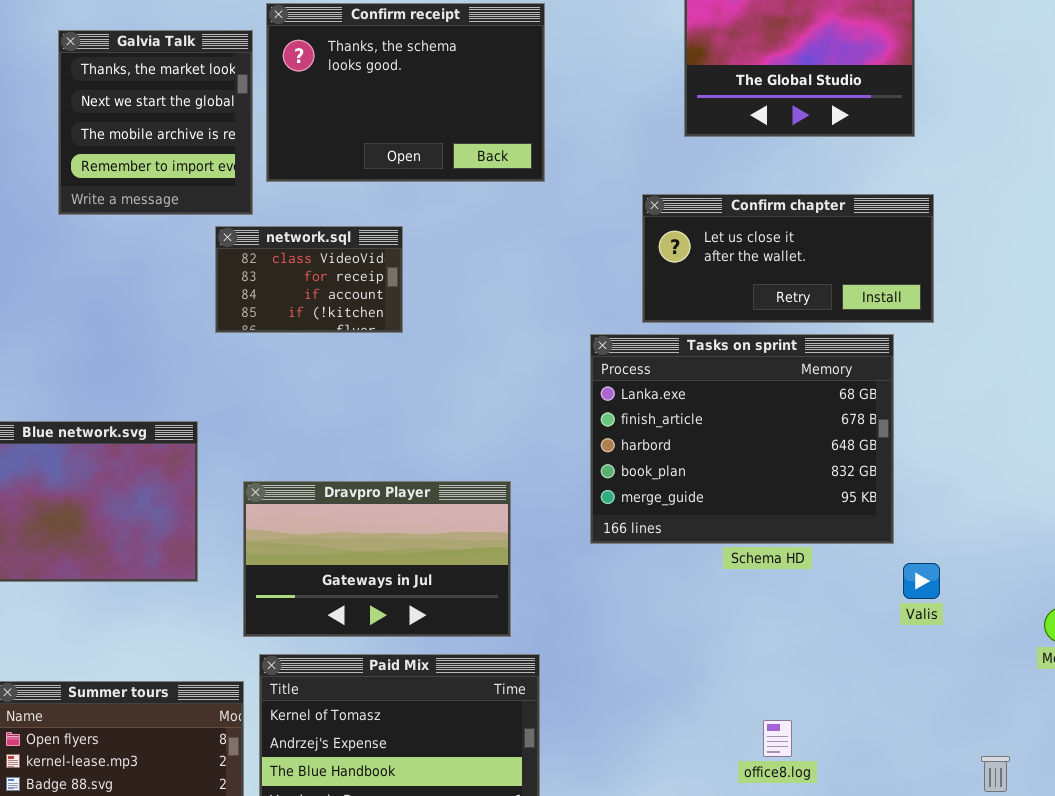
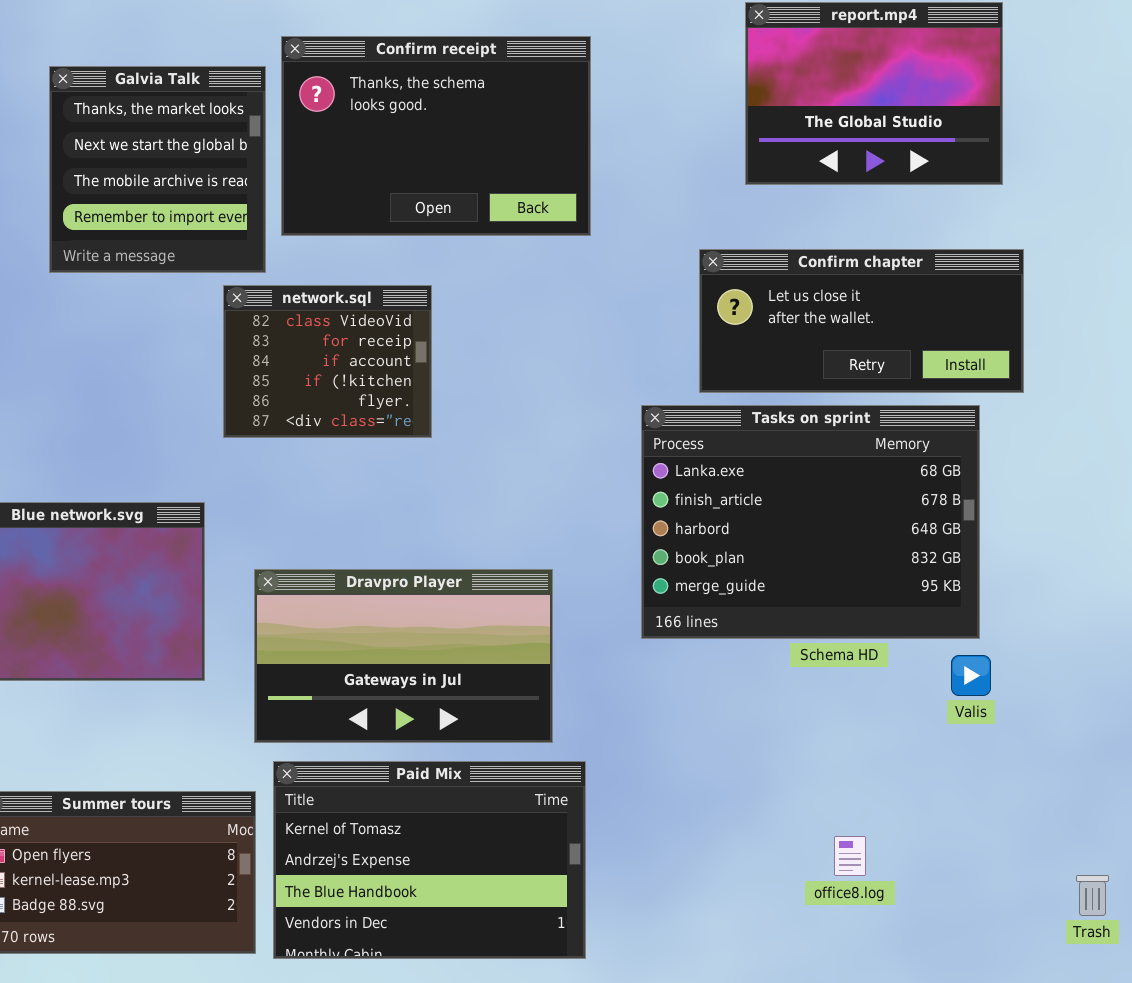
network.sql: [215,226,403,333] -> [223,285,432,438], resized
Valis: [903,563,940,599] -> [951,655,991,696], moved

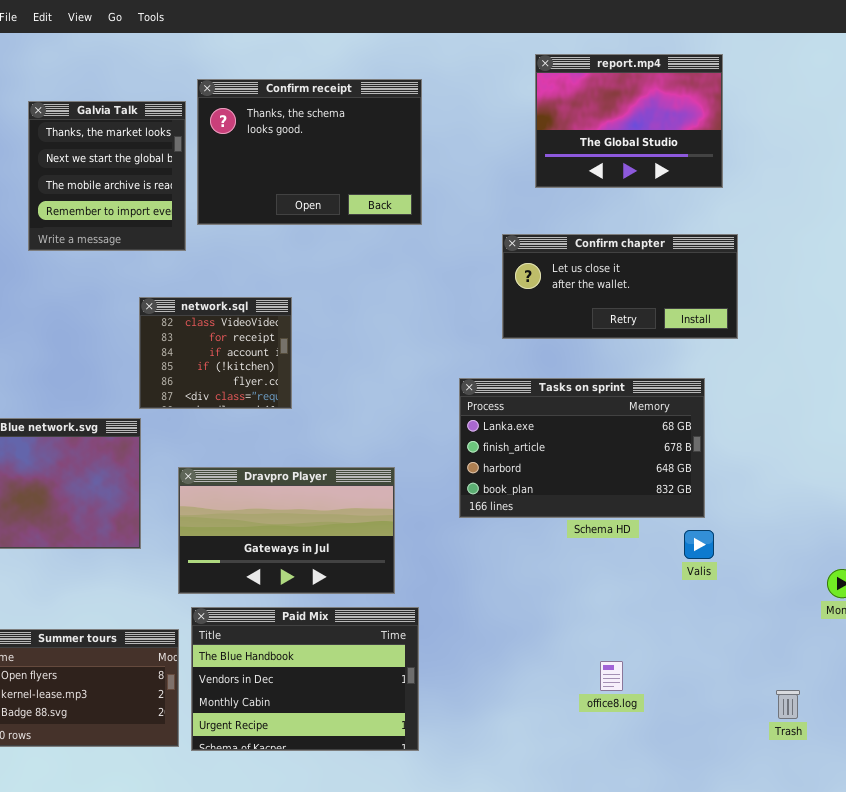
network.sql: [223,285,432,438] -> [139,297,292,409], moved
Tasks on sprint: [641,405,980,639] -> [459,378,705,518], resized
Paid Mix: [273,761,586,959] -> [191,607,419,751], scrolled down 2 rows

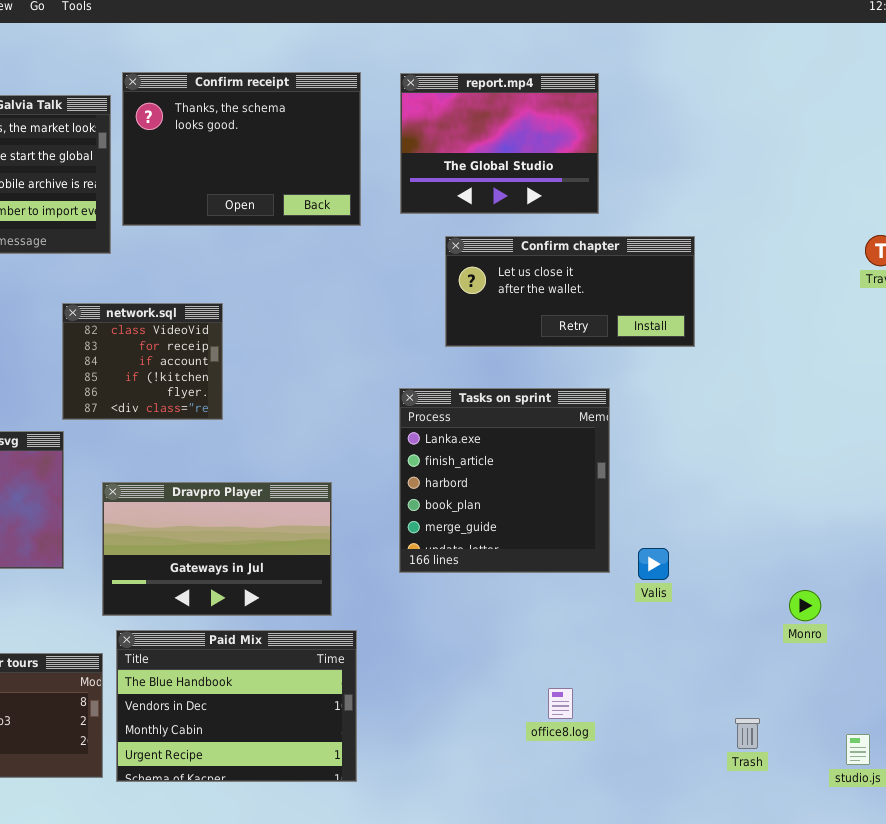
report.mp4: [535,54,723,188] -> [400,73,599,214], moved
Tasks on sprint: [459,378,705,518] -> [399,388,610,573], resized

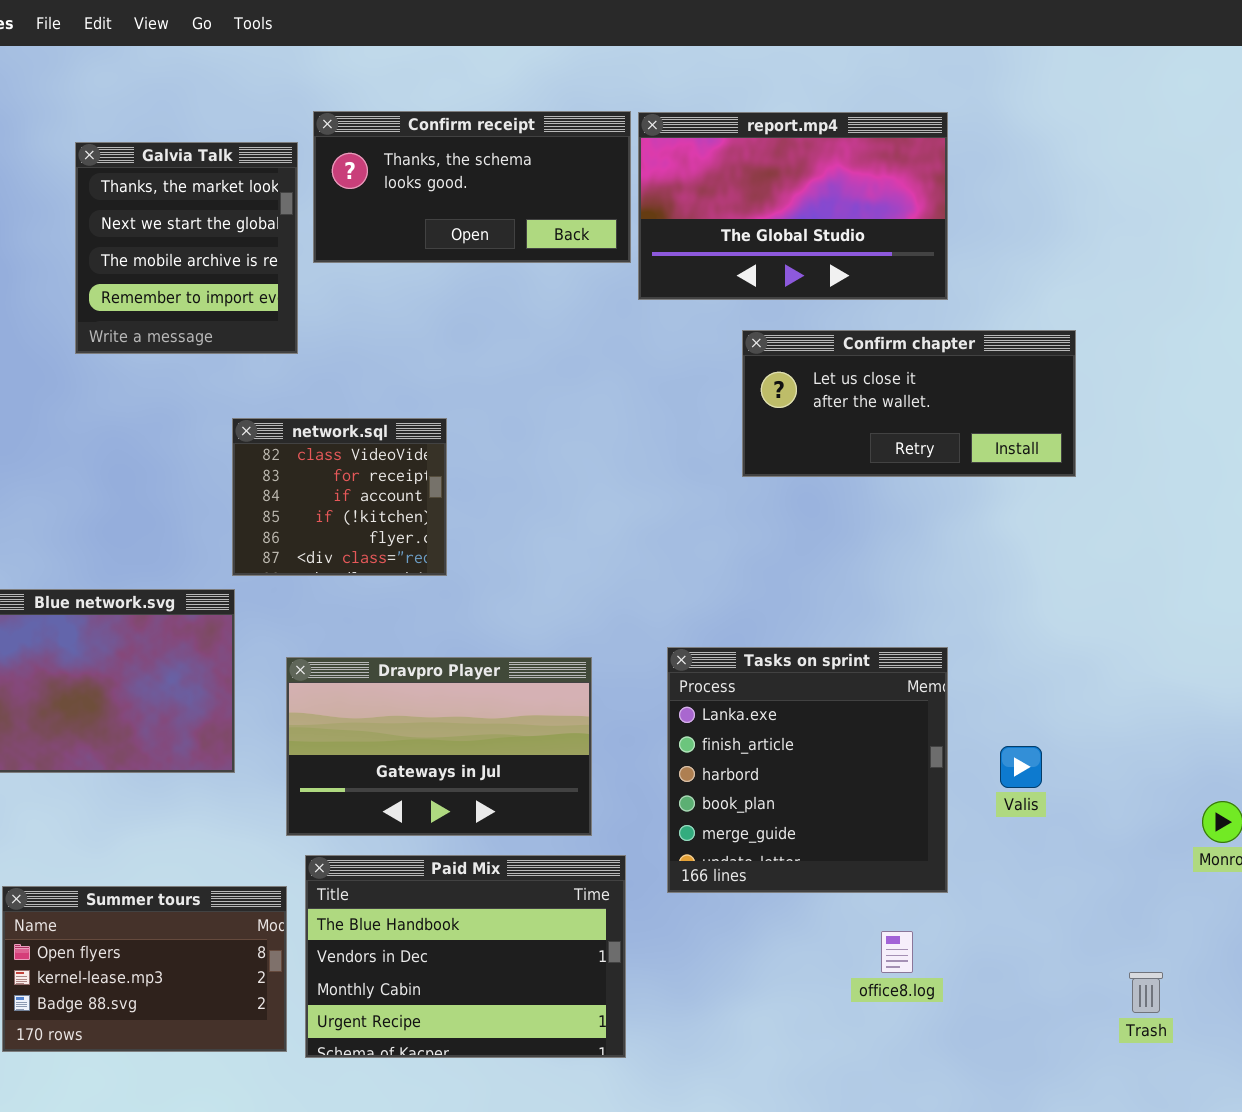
Confirm receipt: [122,72,361,226] -> [313,111,631,263], resized
report.mp4: [400,73,599,214] -> [638,112,948,300], resized
Tasks on sprint: [399,388,610,573] -> [667,647,948,893], moved

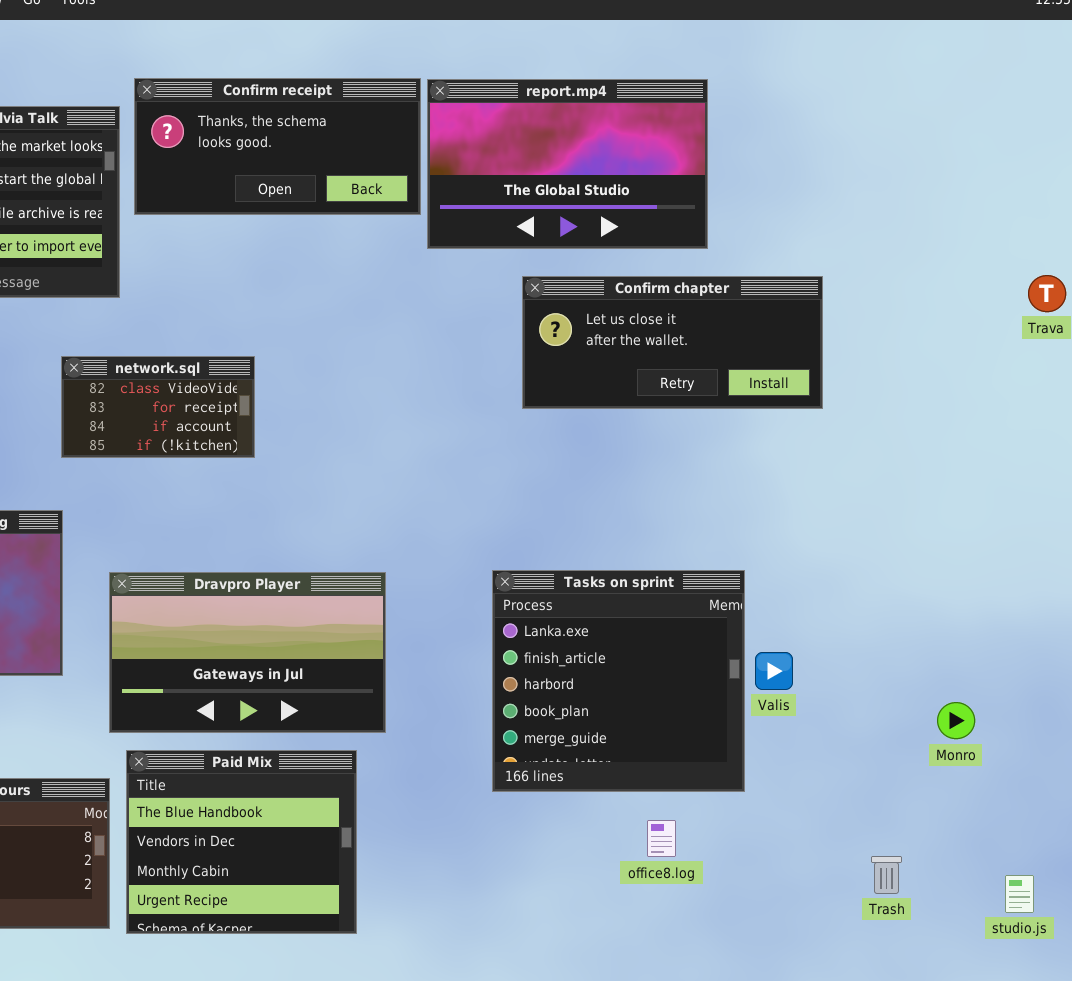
network.sql: [232,418,447,576] -> [61,356,255,458], resized
Tasks on sprint: [667,647,948,893] -> [492,570,745,792], moved
Paid Mix: [305,855,626,1058] -> [126,750,357,934], resized

